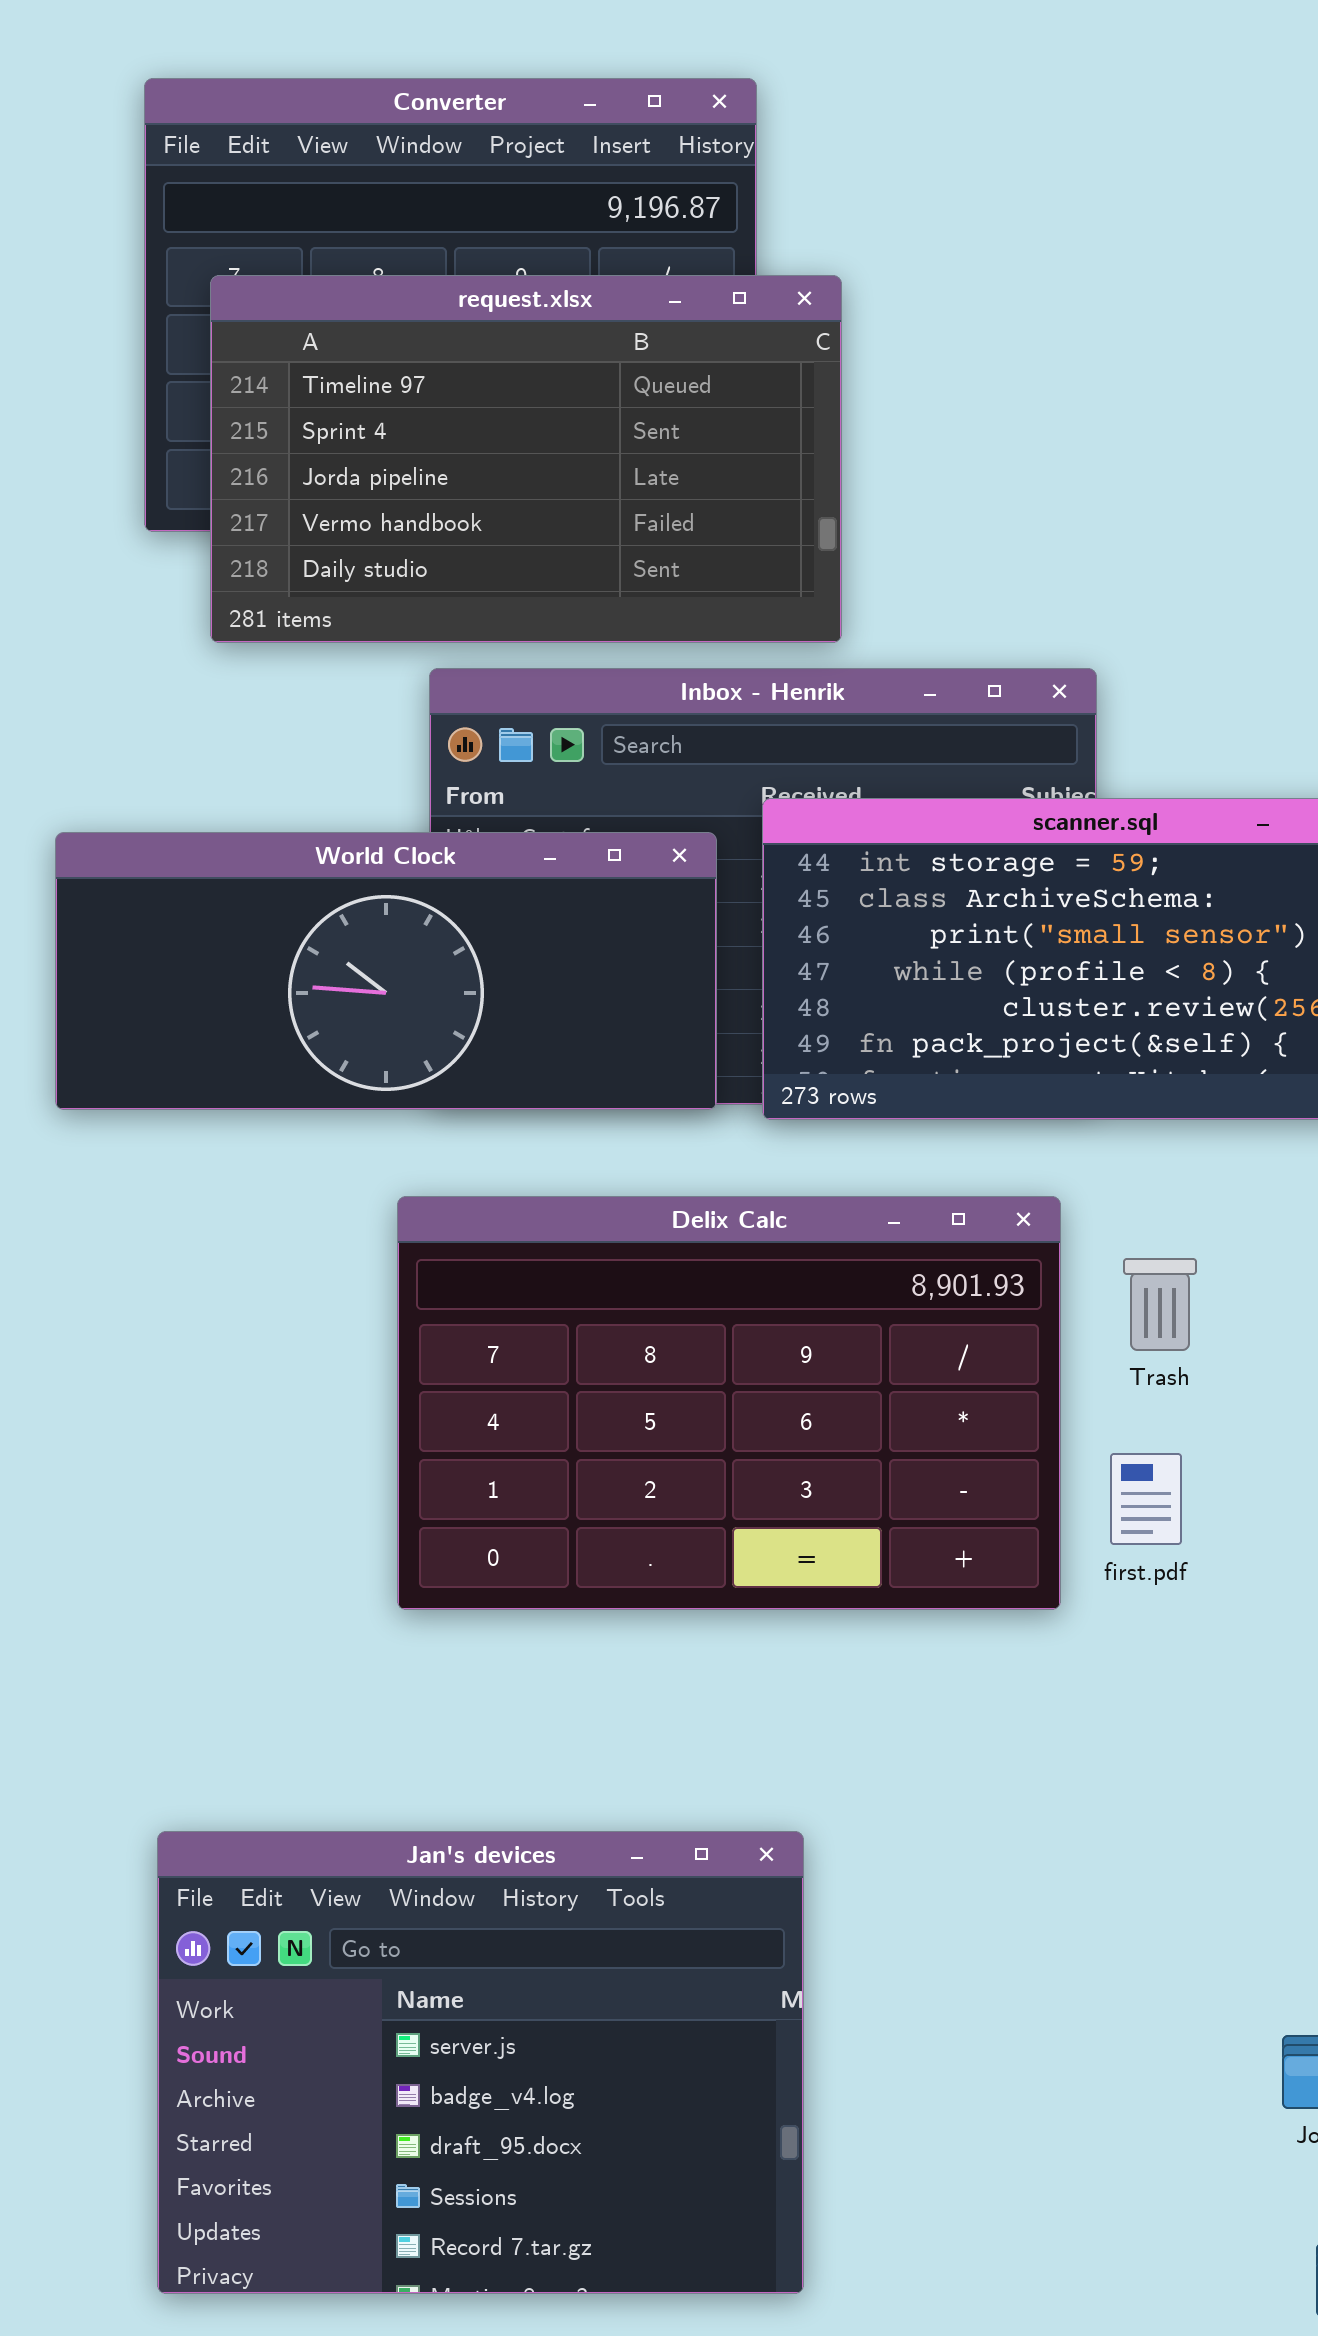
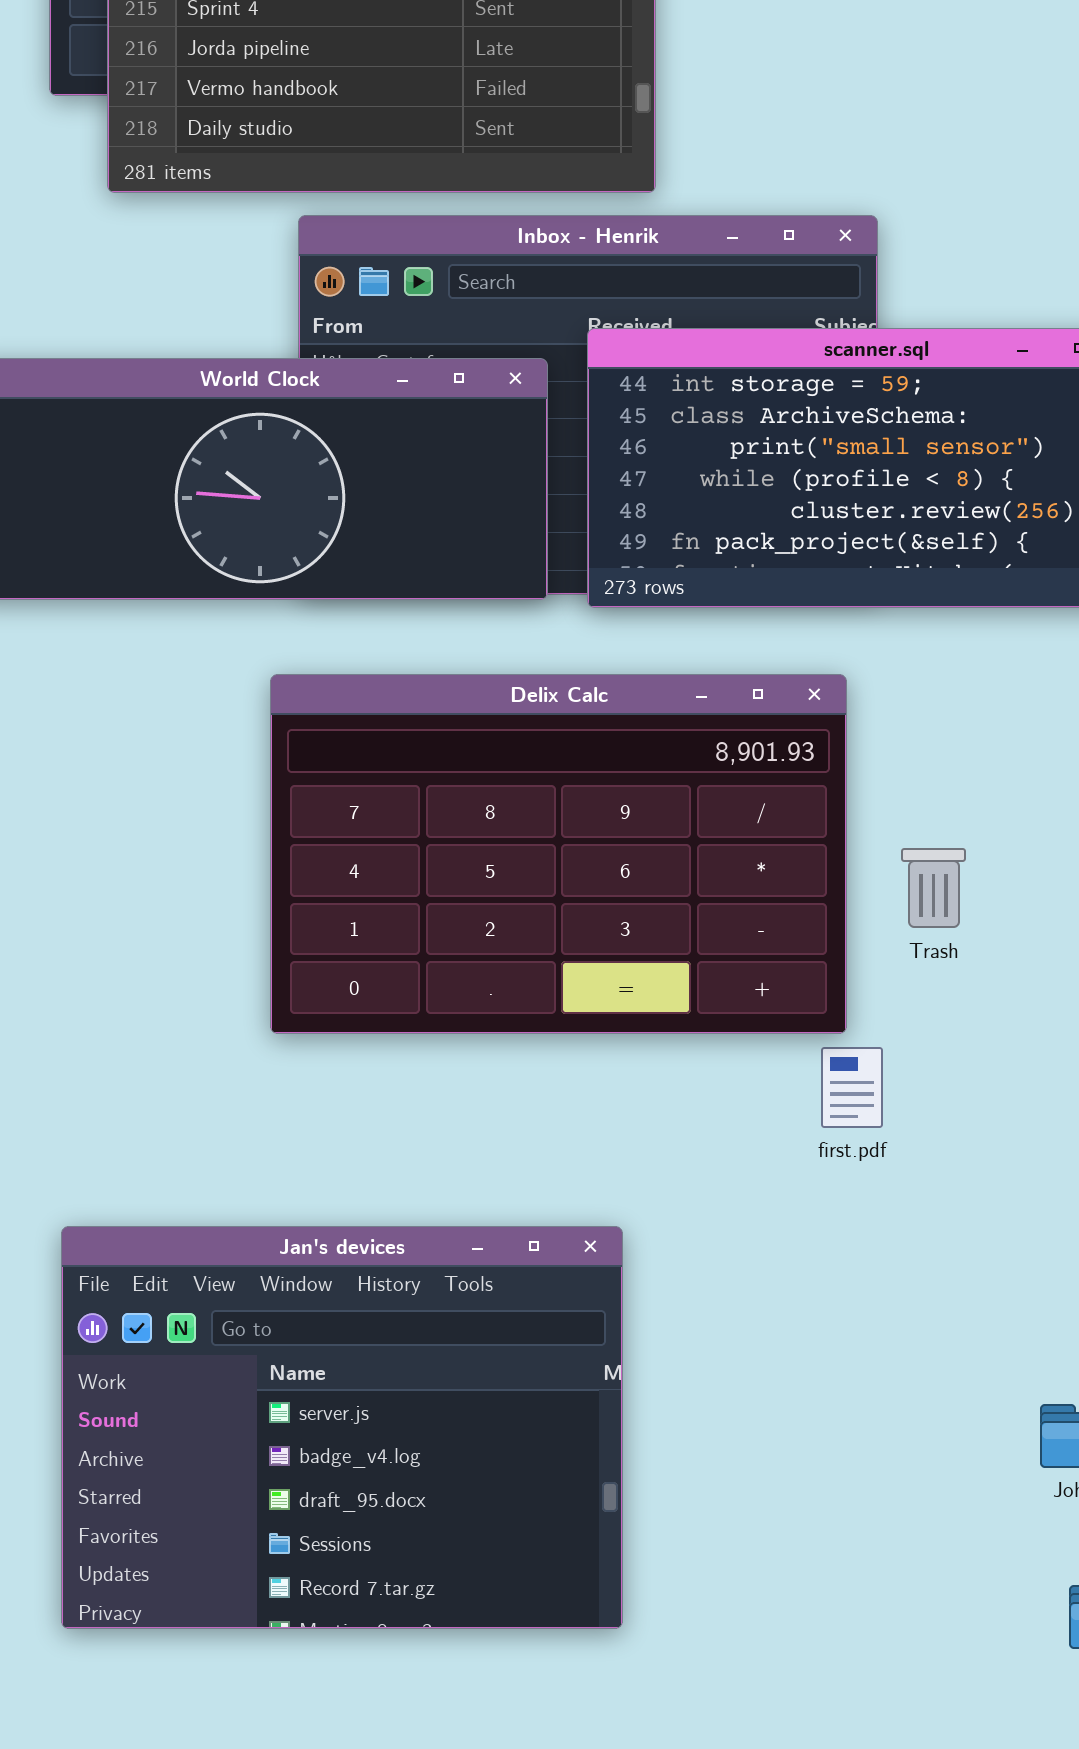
Trash: [1123,1258,1197,1351] -> [901,848,966,928], moved
first.pdf: [1110,1453,1182,1545] -> [821,1047,883,1128], moved

